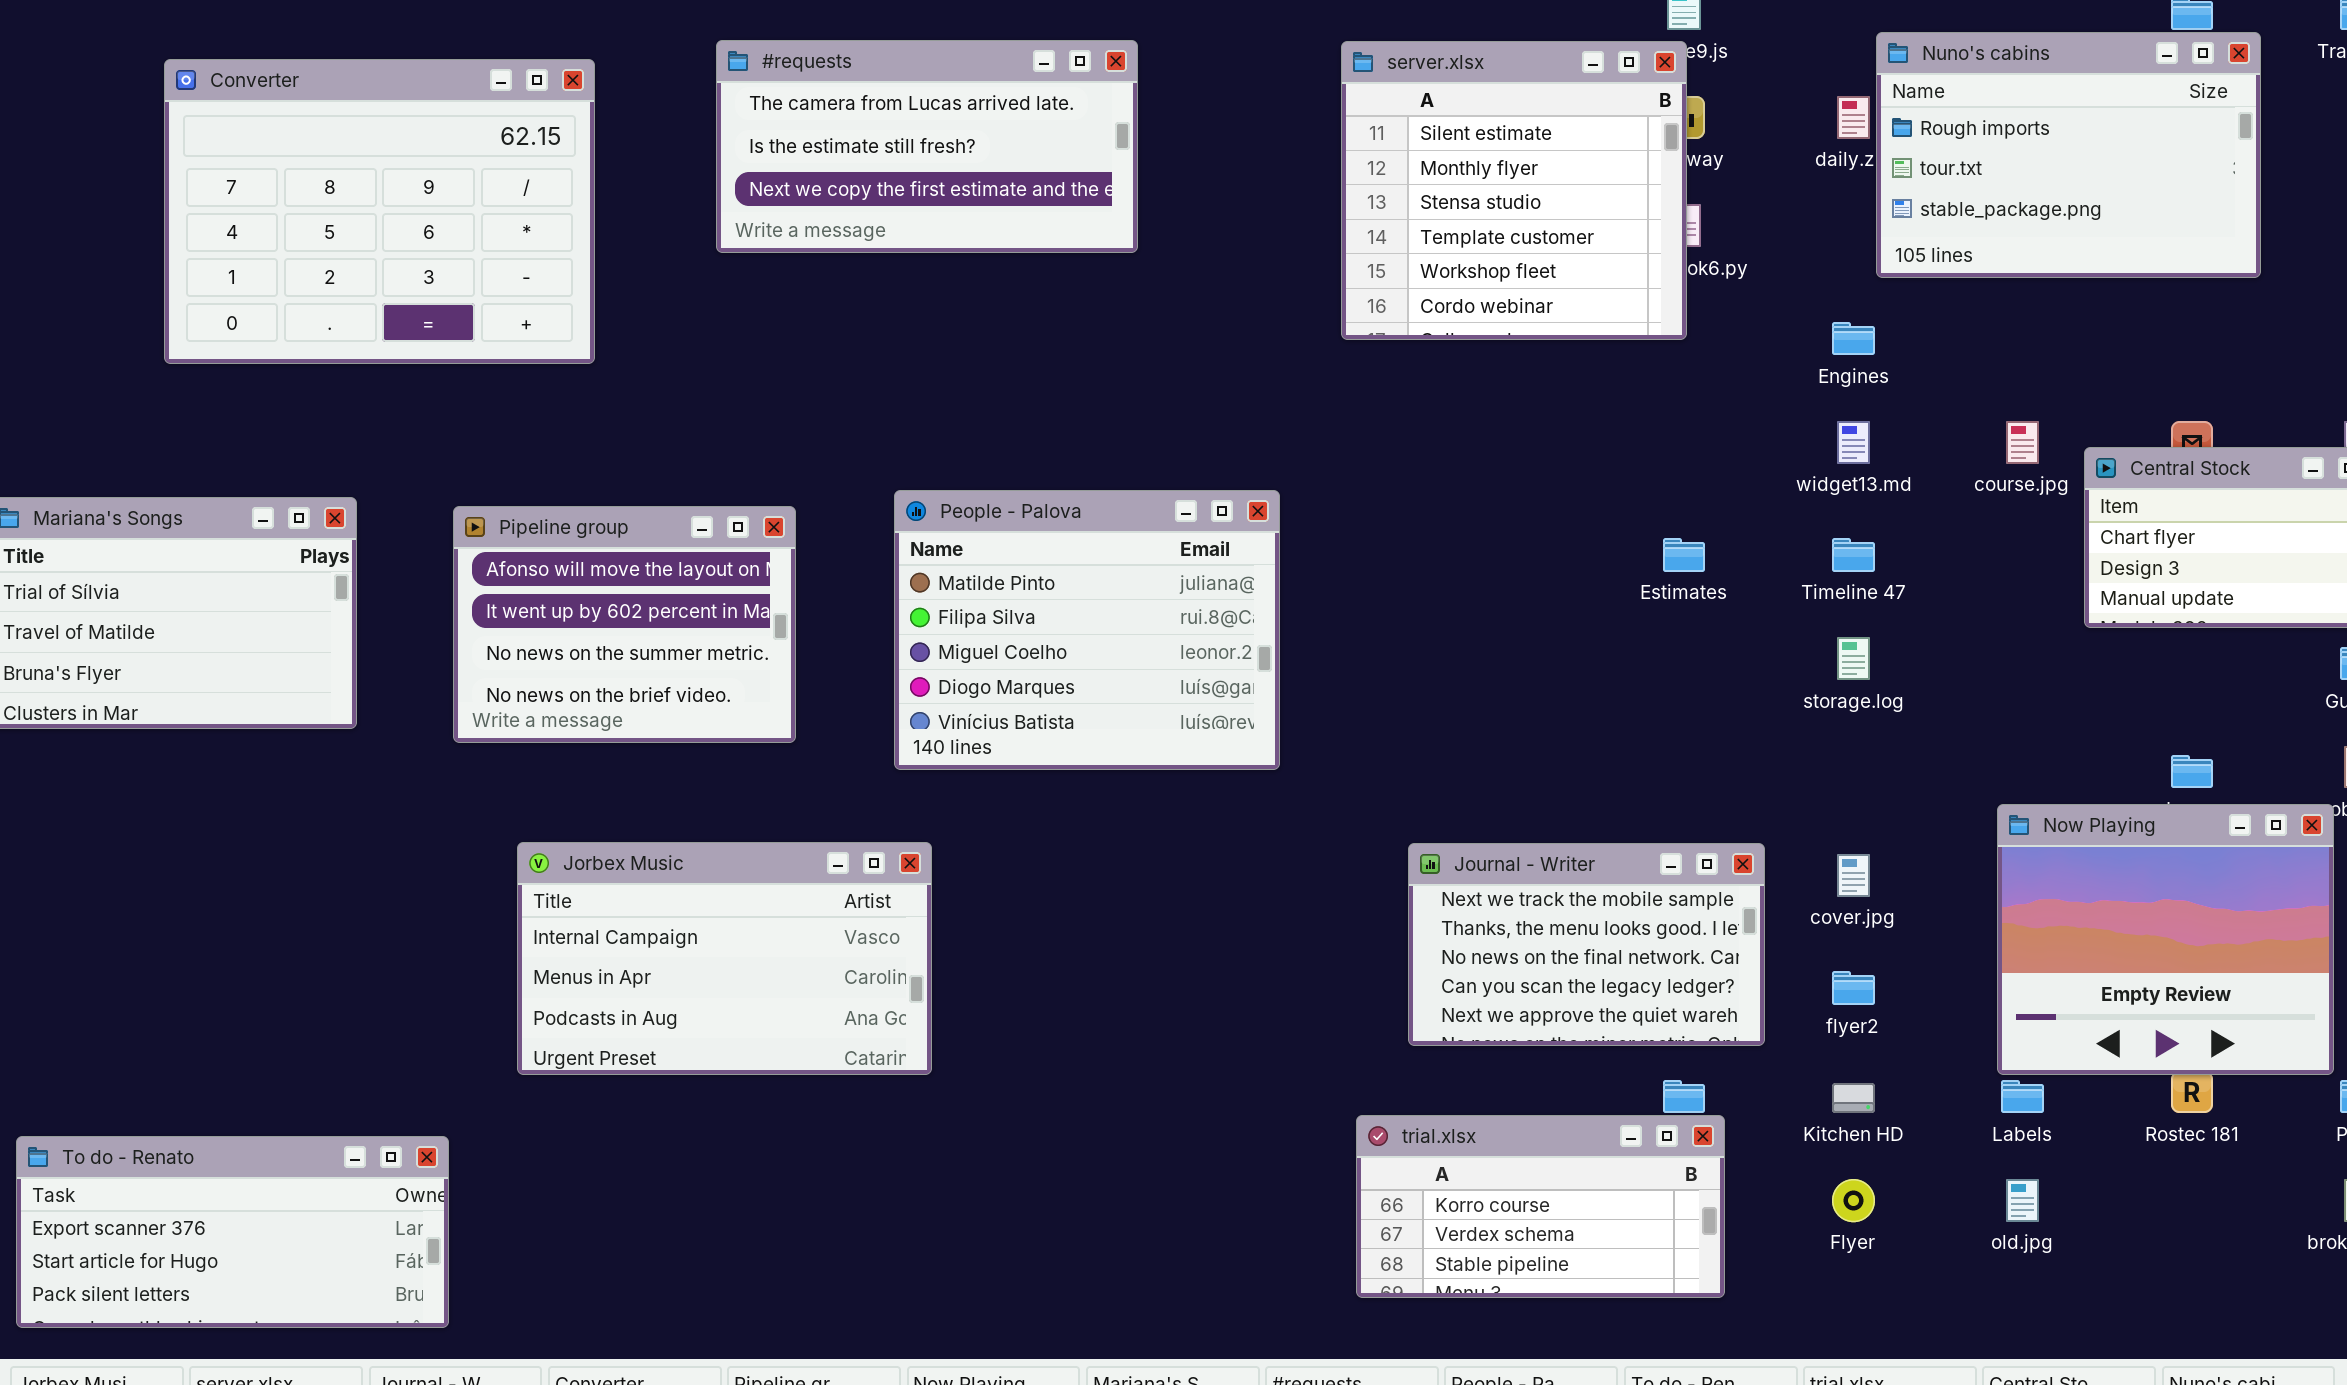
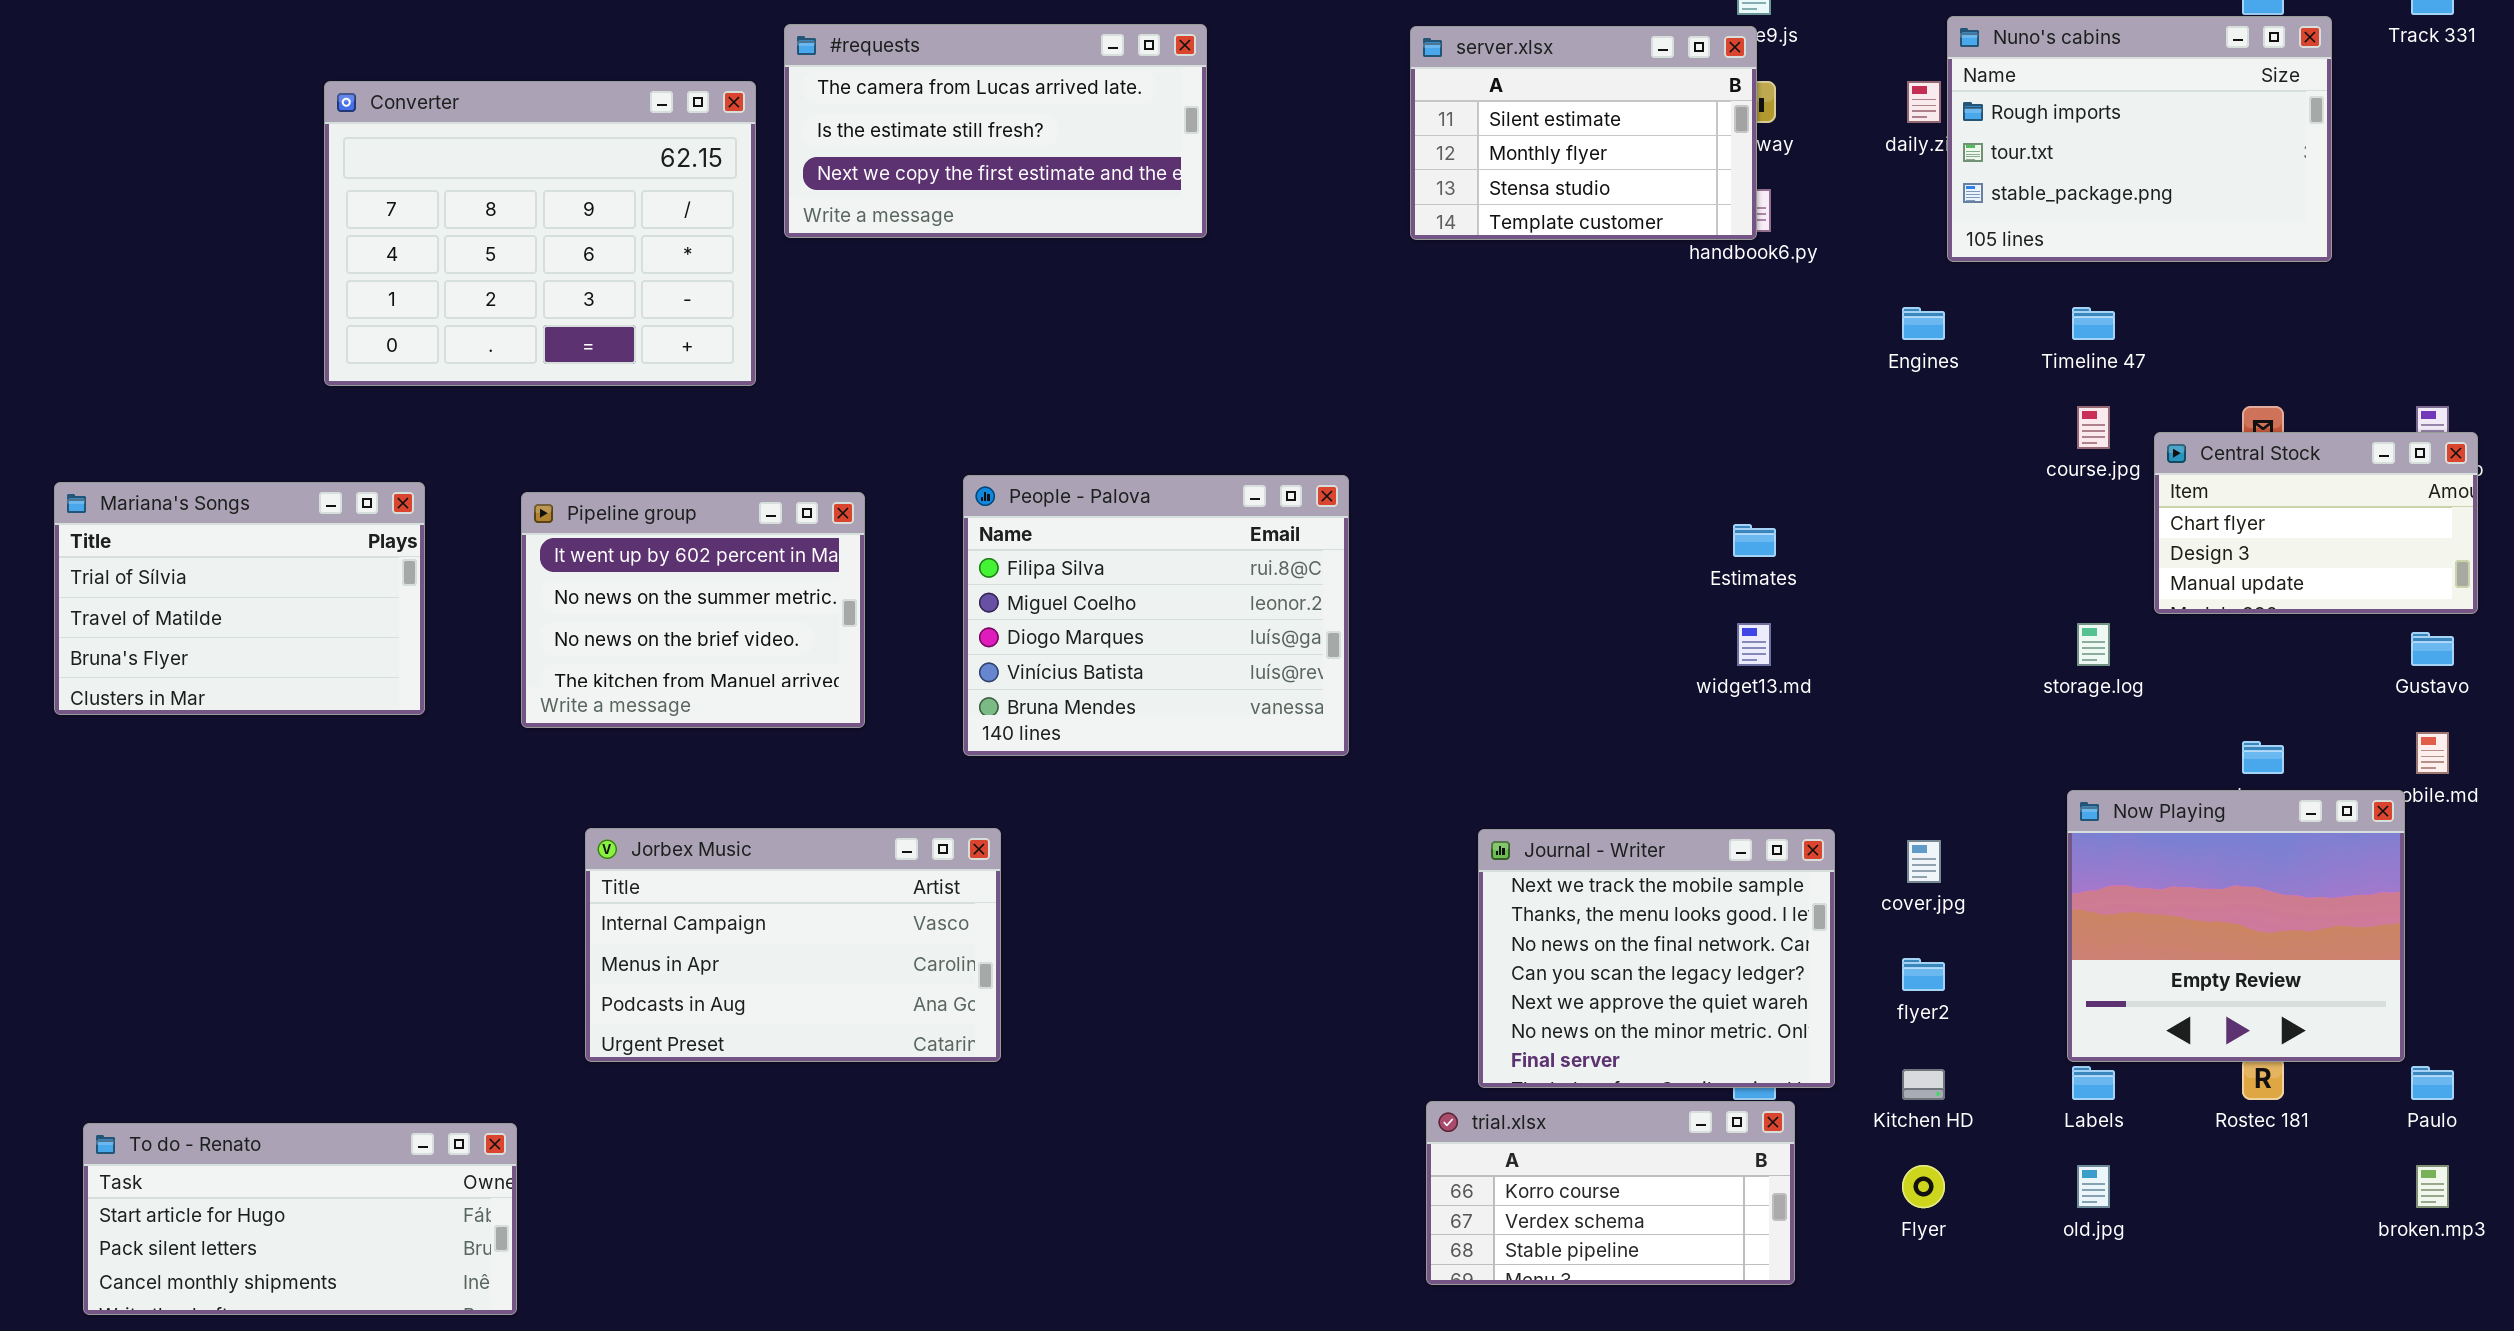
server.xlsx: [1341,41,1687,340] -> [1410,26,1757,240], resized
Converter: [164,59,595,364] -> [324,81,756,386], moved
widget13.md: [1837,421,1870,464] -> [1737,623,1771,666], moved
People - Palova: [894,490,1280,770] -> [963,475,1349,756], scrolled down 1 row
Pipeline group: [453,506,796,743] -> [521,492,865,728], scrolled down 1 row
Timeline 47: [1832,538,1875,572] -> [2072,307,2115,340], moved
storage.log: [1837,637,1870,680] -> [2077,623,2110,666], moved
Journal - Writer: [1408,843,1765,1046] -> [1478,829,1835,1088], resized
To do - Renato: [16,1136,449,1328] -> [83,1123,517,1315], scrolled down 1 row

